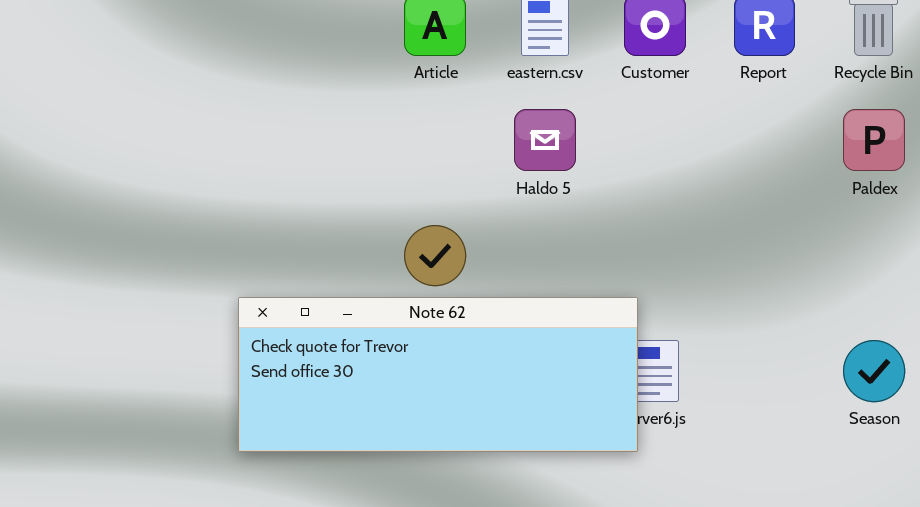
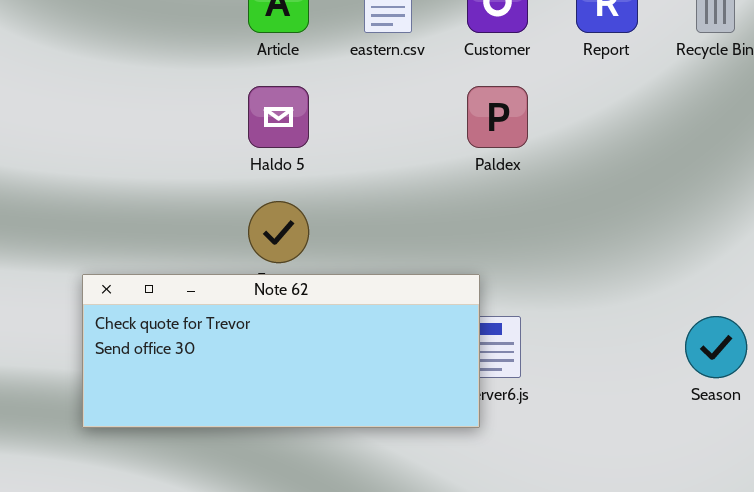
Haldo 5: [514,109,576,171] -> [248,86,309,148], moved
Paldex: [843,109,905,171] -> [467,86,528,148], moved

